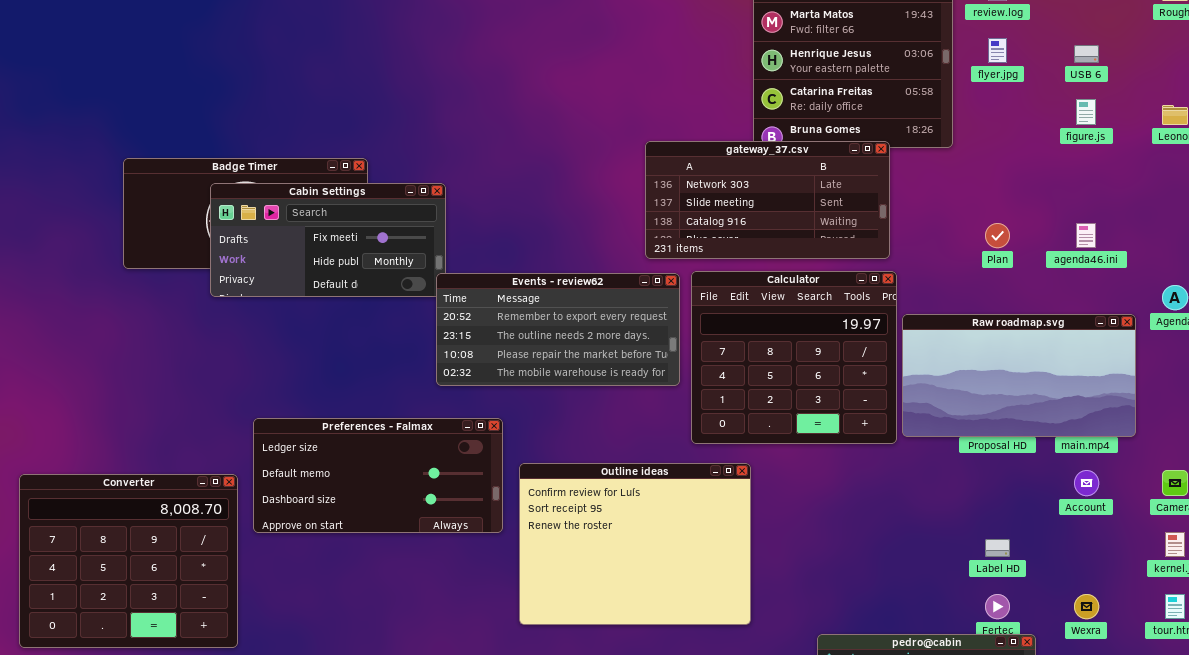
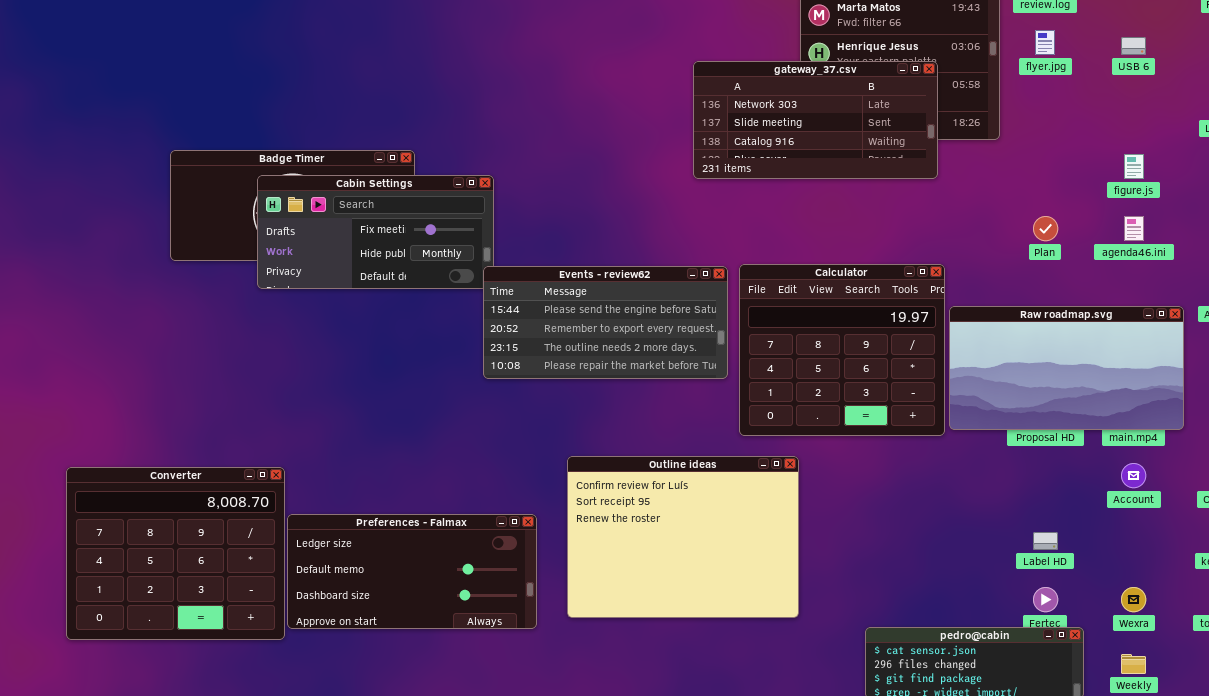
figure.js: [1076,99,1096,125] -> [1124,154,1144,179], moved
gateway_37.csv: [645,141,890,259] -> [693,61,938,179], moved
Events - review62: [436,273,680,386] -> [483,266,728,379], scrolled up 1 row
Preferences - Falmax: [253,418,503,533] -> [287,514,537,629], moved

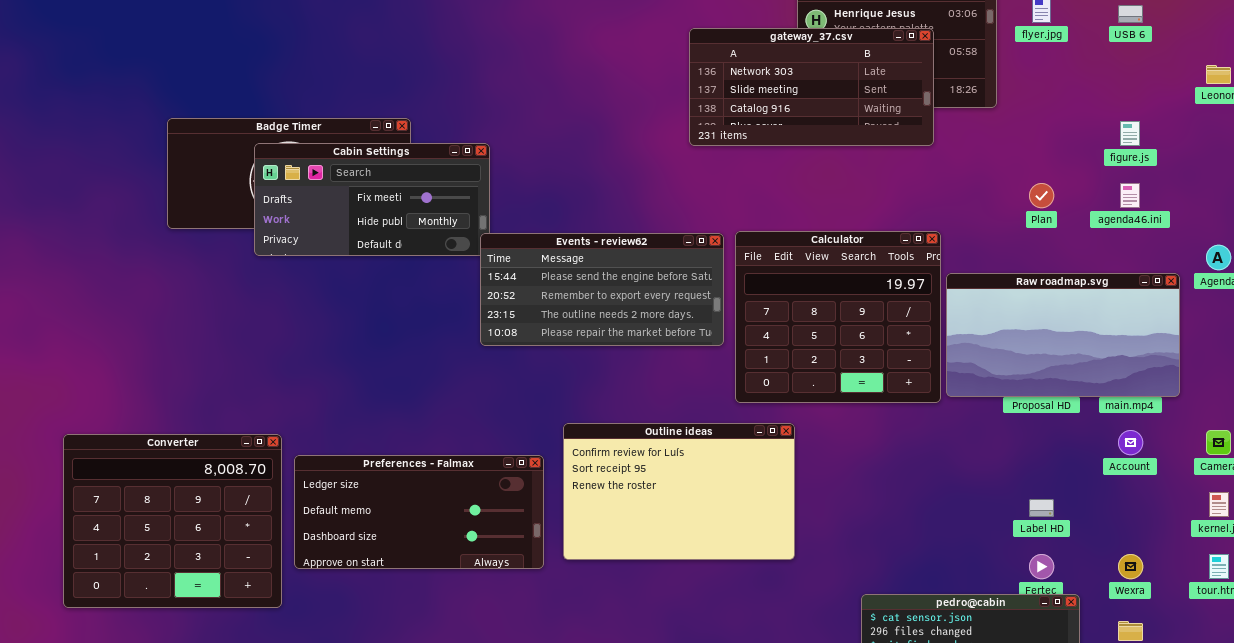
Outline ideas: [567,456,799,618] -> [563,423,795,560], resized
Preferences - Falmax: [287,514,537,629] -> [294,455,544,569], moved

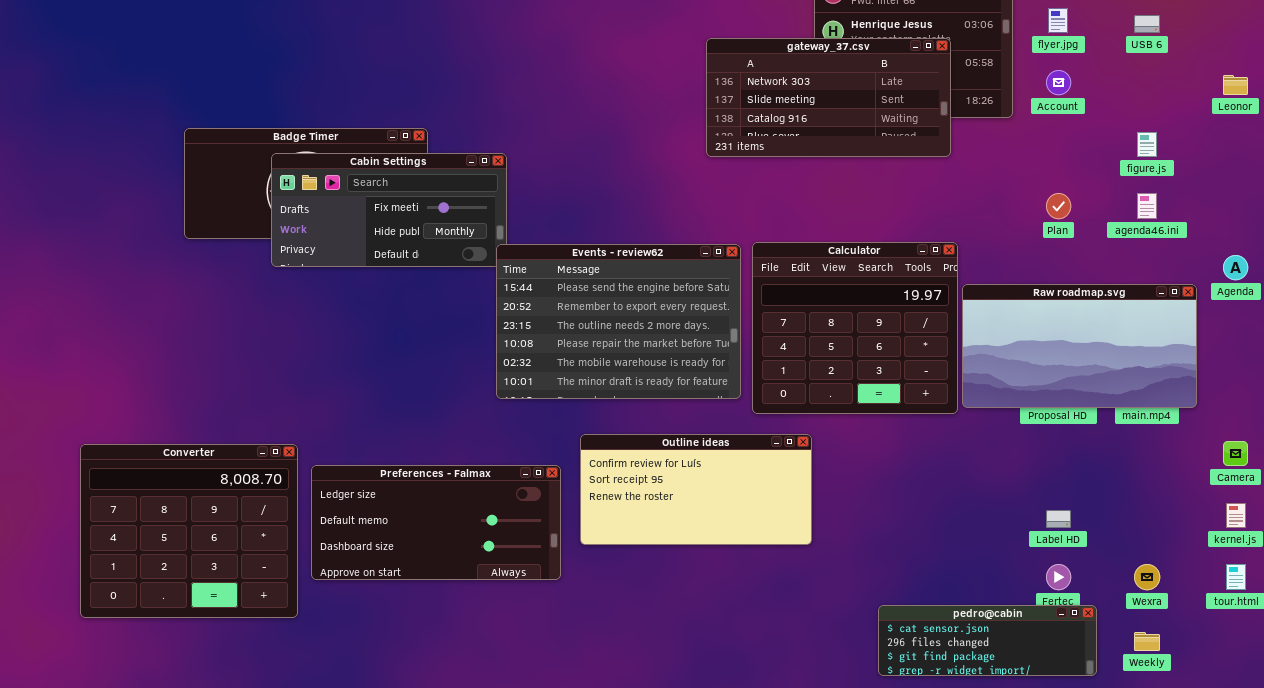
Events - review62: [480,233,724,346] -> [496,244,741,399], resized
Outline ideas: [563,423,795,560] -> [580,434,812,545], resized
Account: [1118,430,1143,455] -> [1046,70,1071,95], moved

